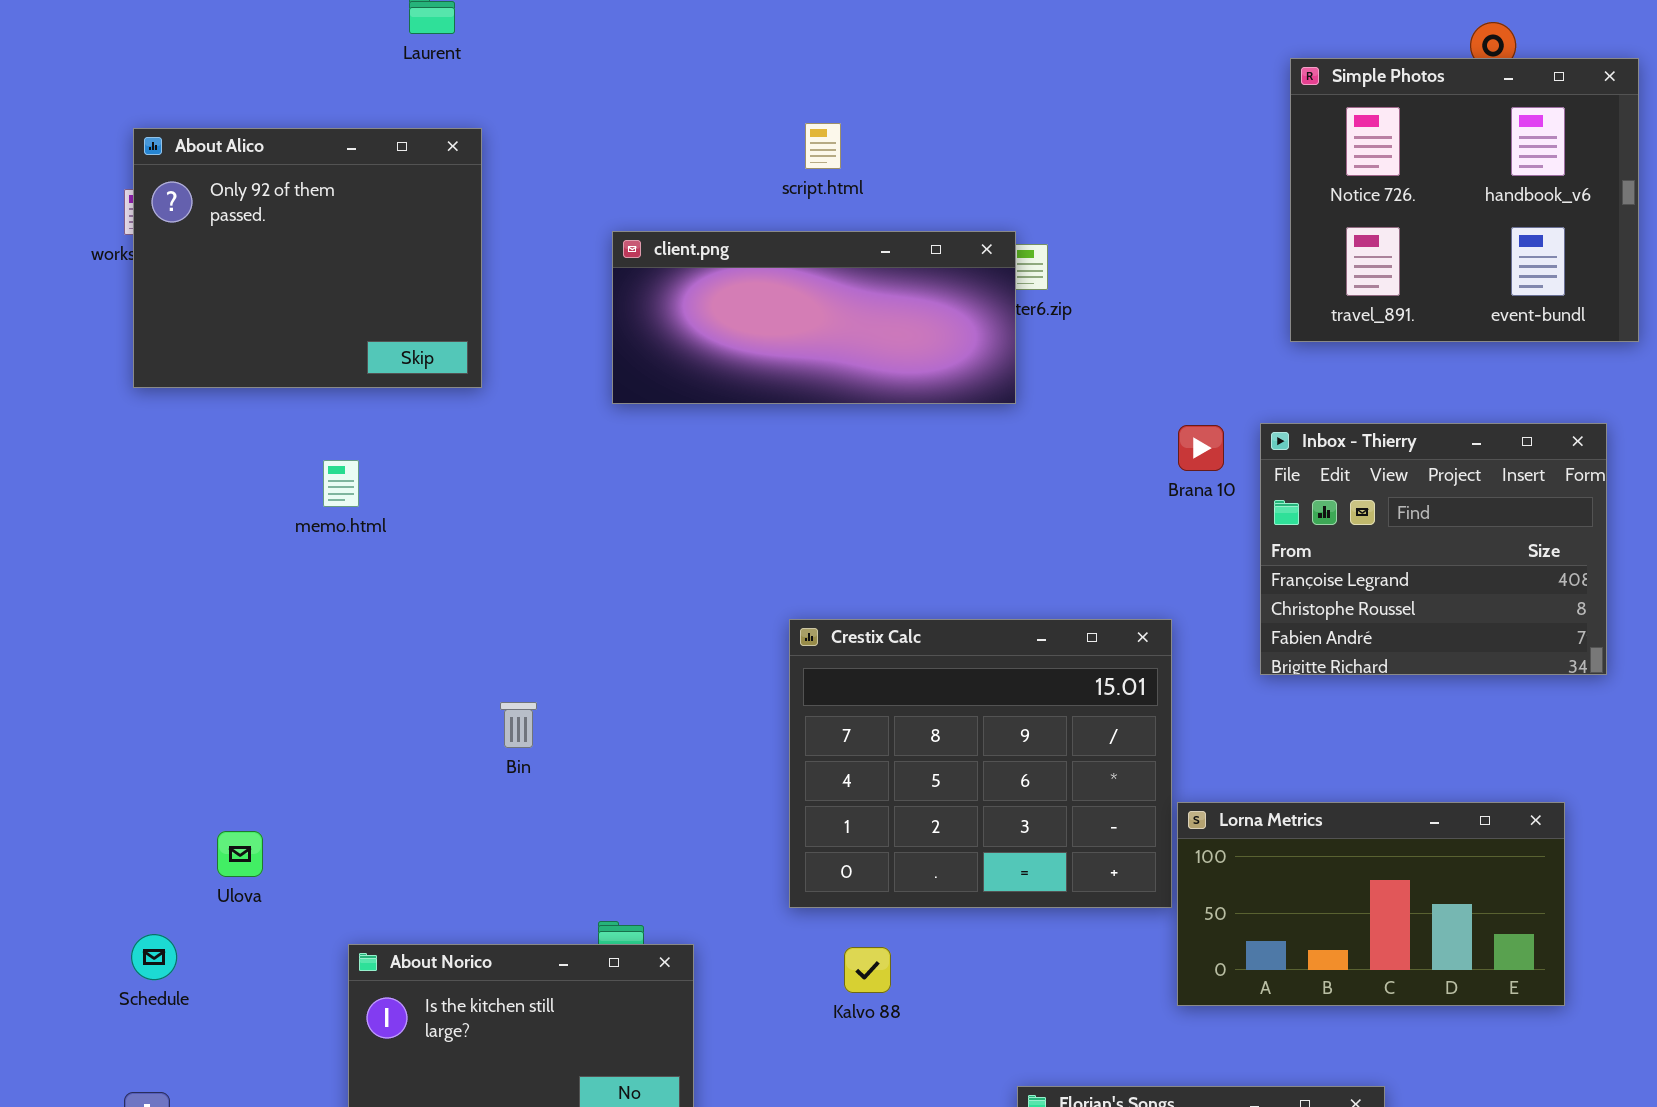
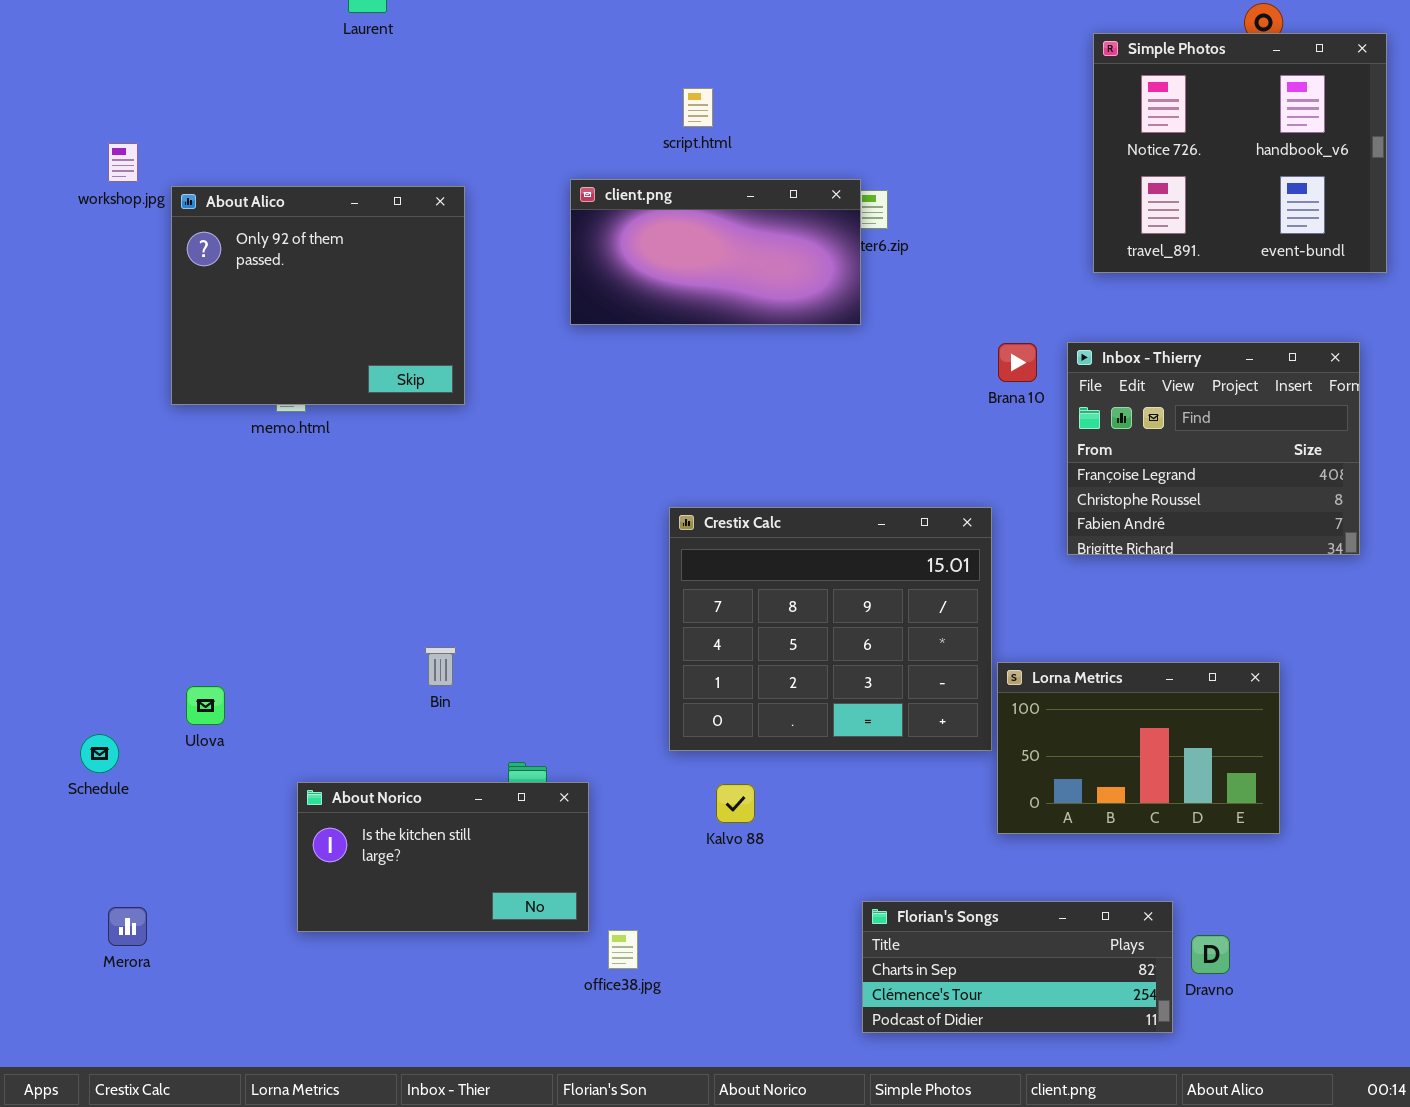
About Alico: [133,128,482,388] -> [171,186,465,405], moved
client.png: [612,231,1016,404] -> [570,179,861,325], resized
Bin: [500,702,537,748] -> [425,647,456,686], moved
Lorna Metrics: [1177,802,1565,1006] -> [997,662,1280,834], resized
Schedule: [131,934,177,980] -> [80,734,119,773], moved

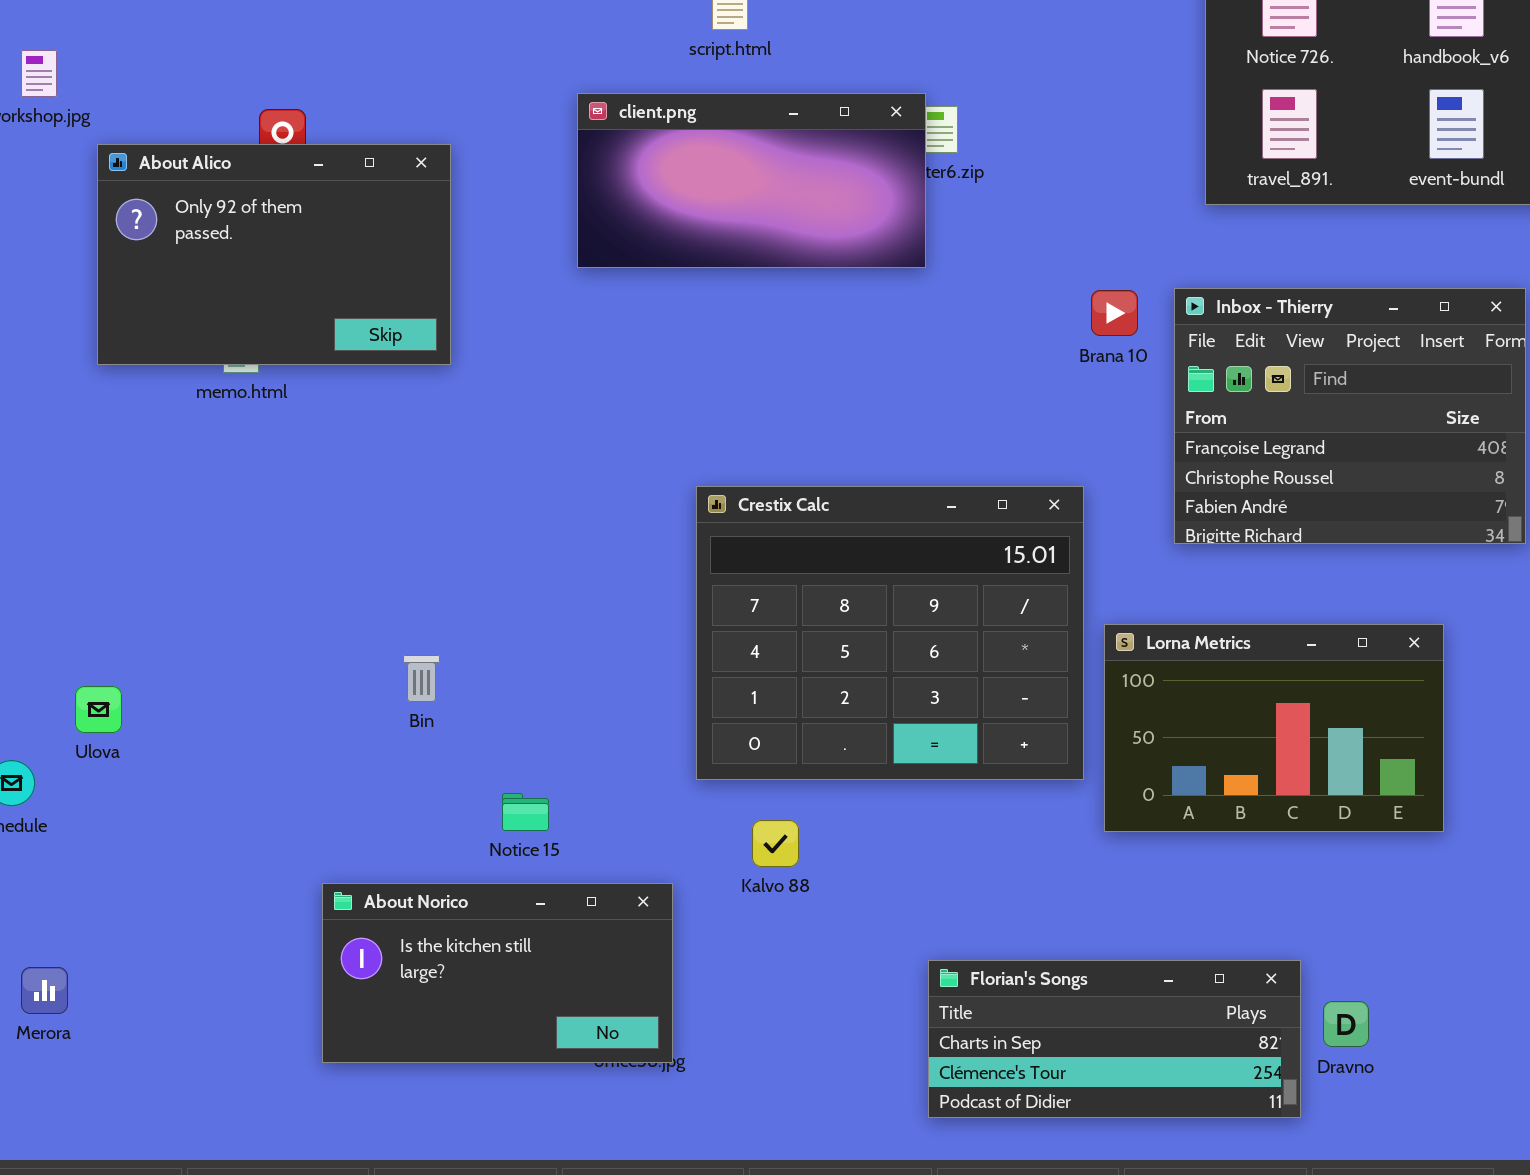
About Alico: [171,186,465,405] -> [97,144,451,365], resized
Lorna Metrics: [997,662,1280,834] -> [1104,624,1444,832], moved
Ulova: [186,686,225,725] -> [75,686,122,733], moved
About Norico: [297,782,589,932] -> [322,883,673,1063], moved

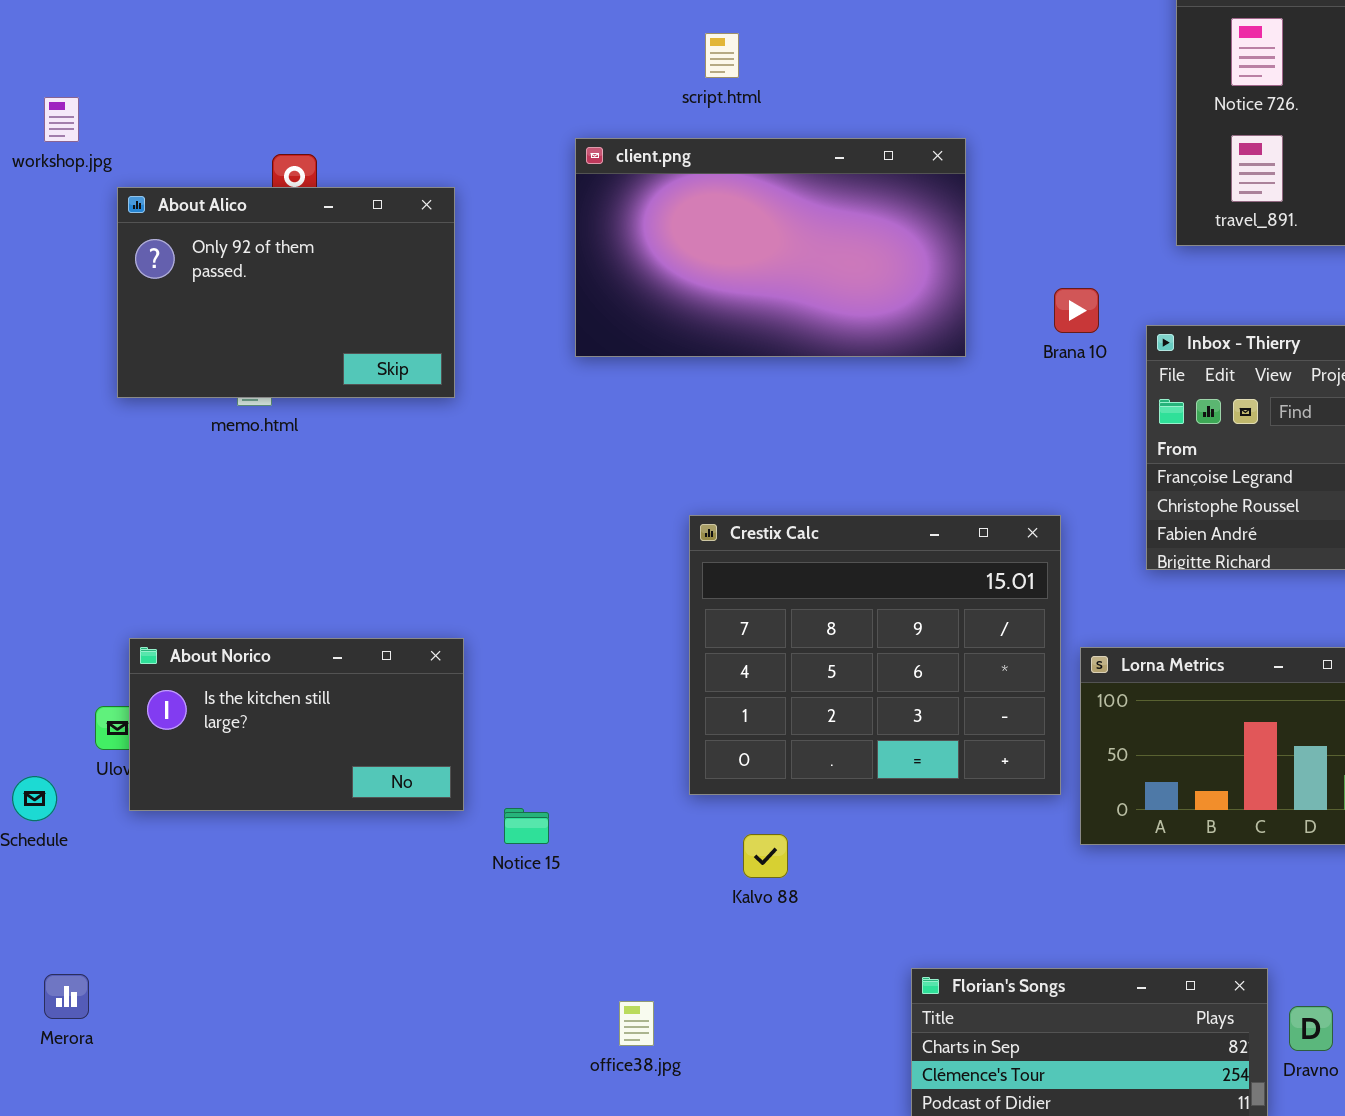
client.png: [577,93,926,268] -> [575,138,966,357], resized
Brana 10: [1091,290,1138,336] -> [1054,288,1099,333], moved
About Norico: [322,883,673,1063] -> [129,638,464,811], moved

